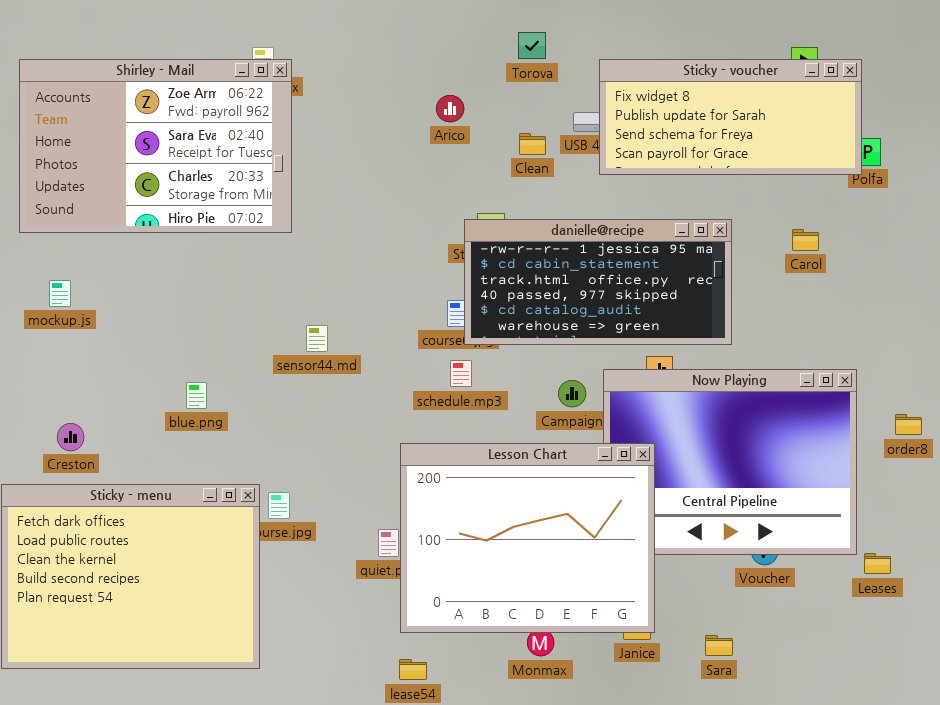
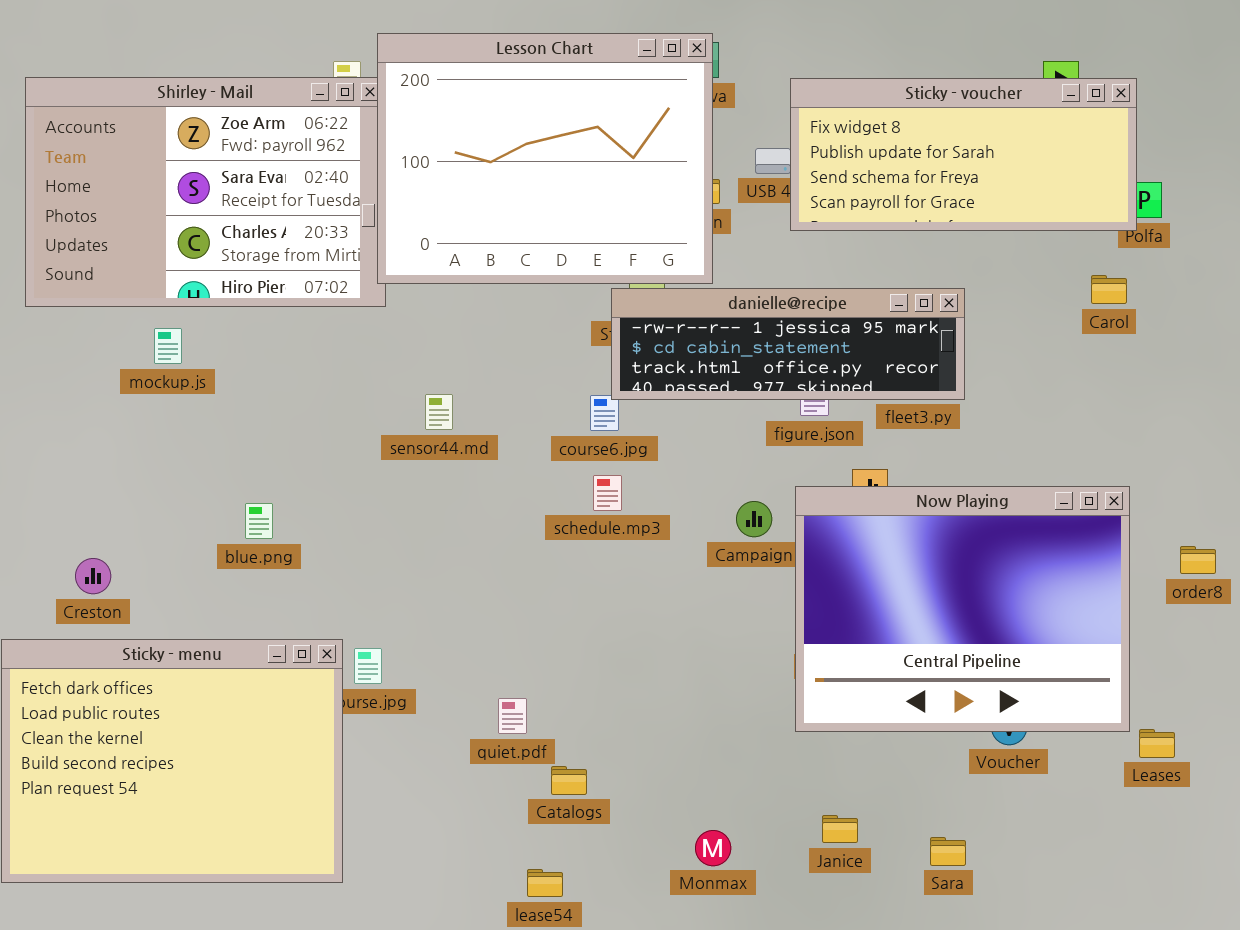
danielle@recipe: [464,219,732,345] -> [611,288,965,400], resized
Carol: [792,229,819,251] -> [1091,275,1127,304], moved
mockup.js: [49,280,71,307] -> [154,328,182,364], moved
sensor44.md: [306,325,328,352] -> [425,394,453,430], moved
Lesson Chart: [400,443,655,633] -> [377,33,713,284], moved

